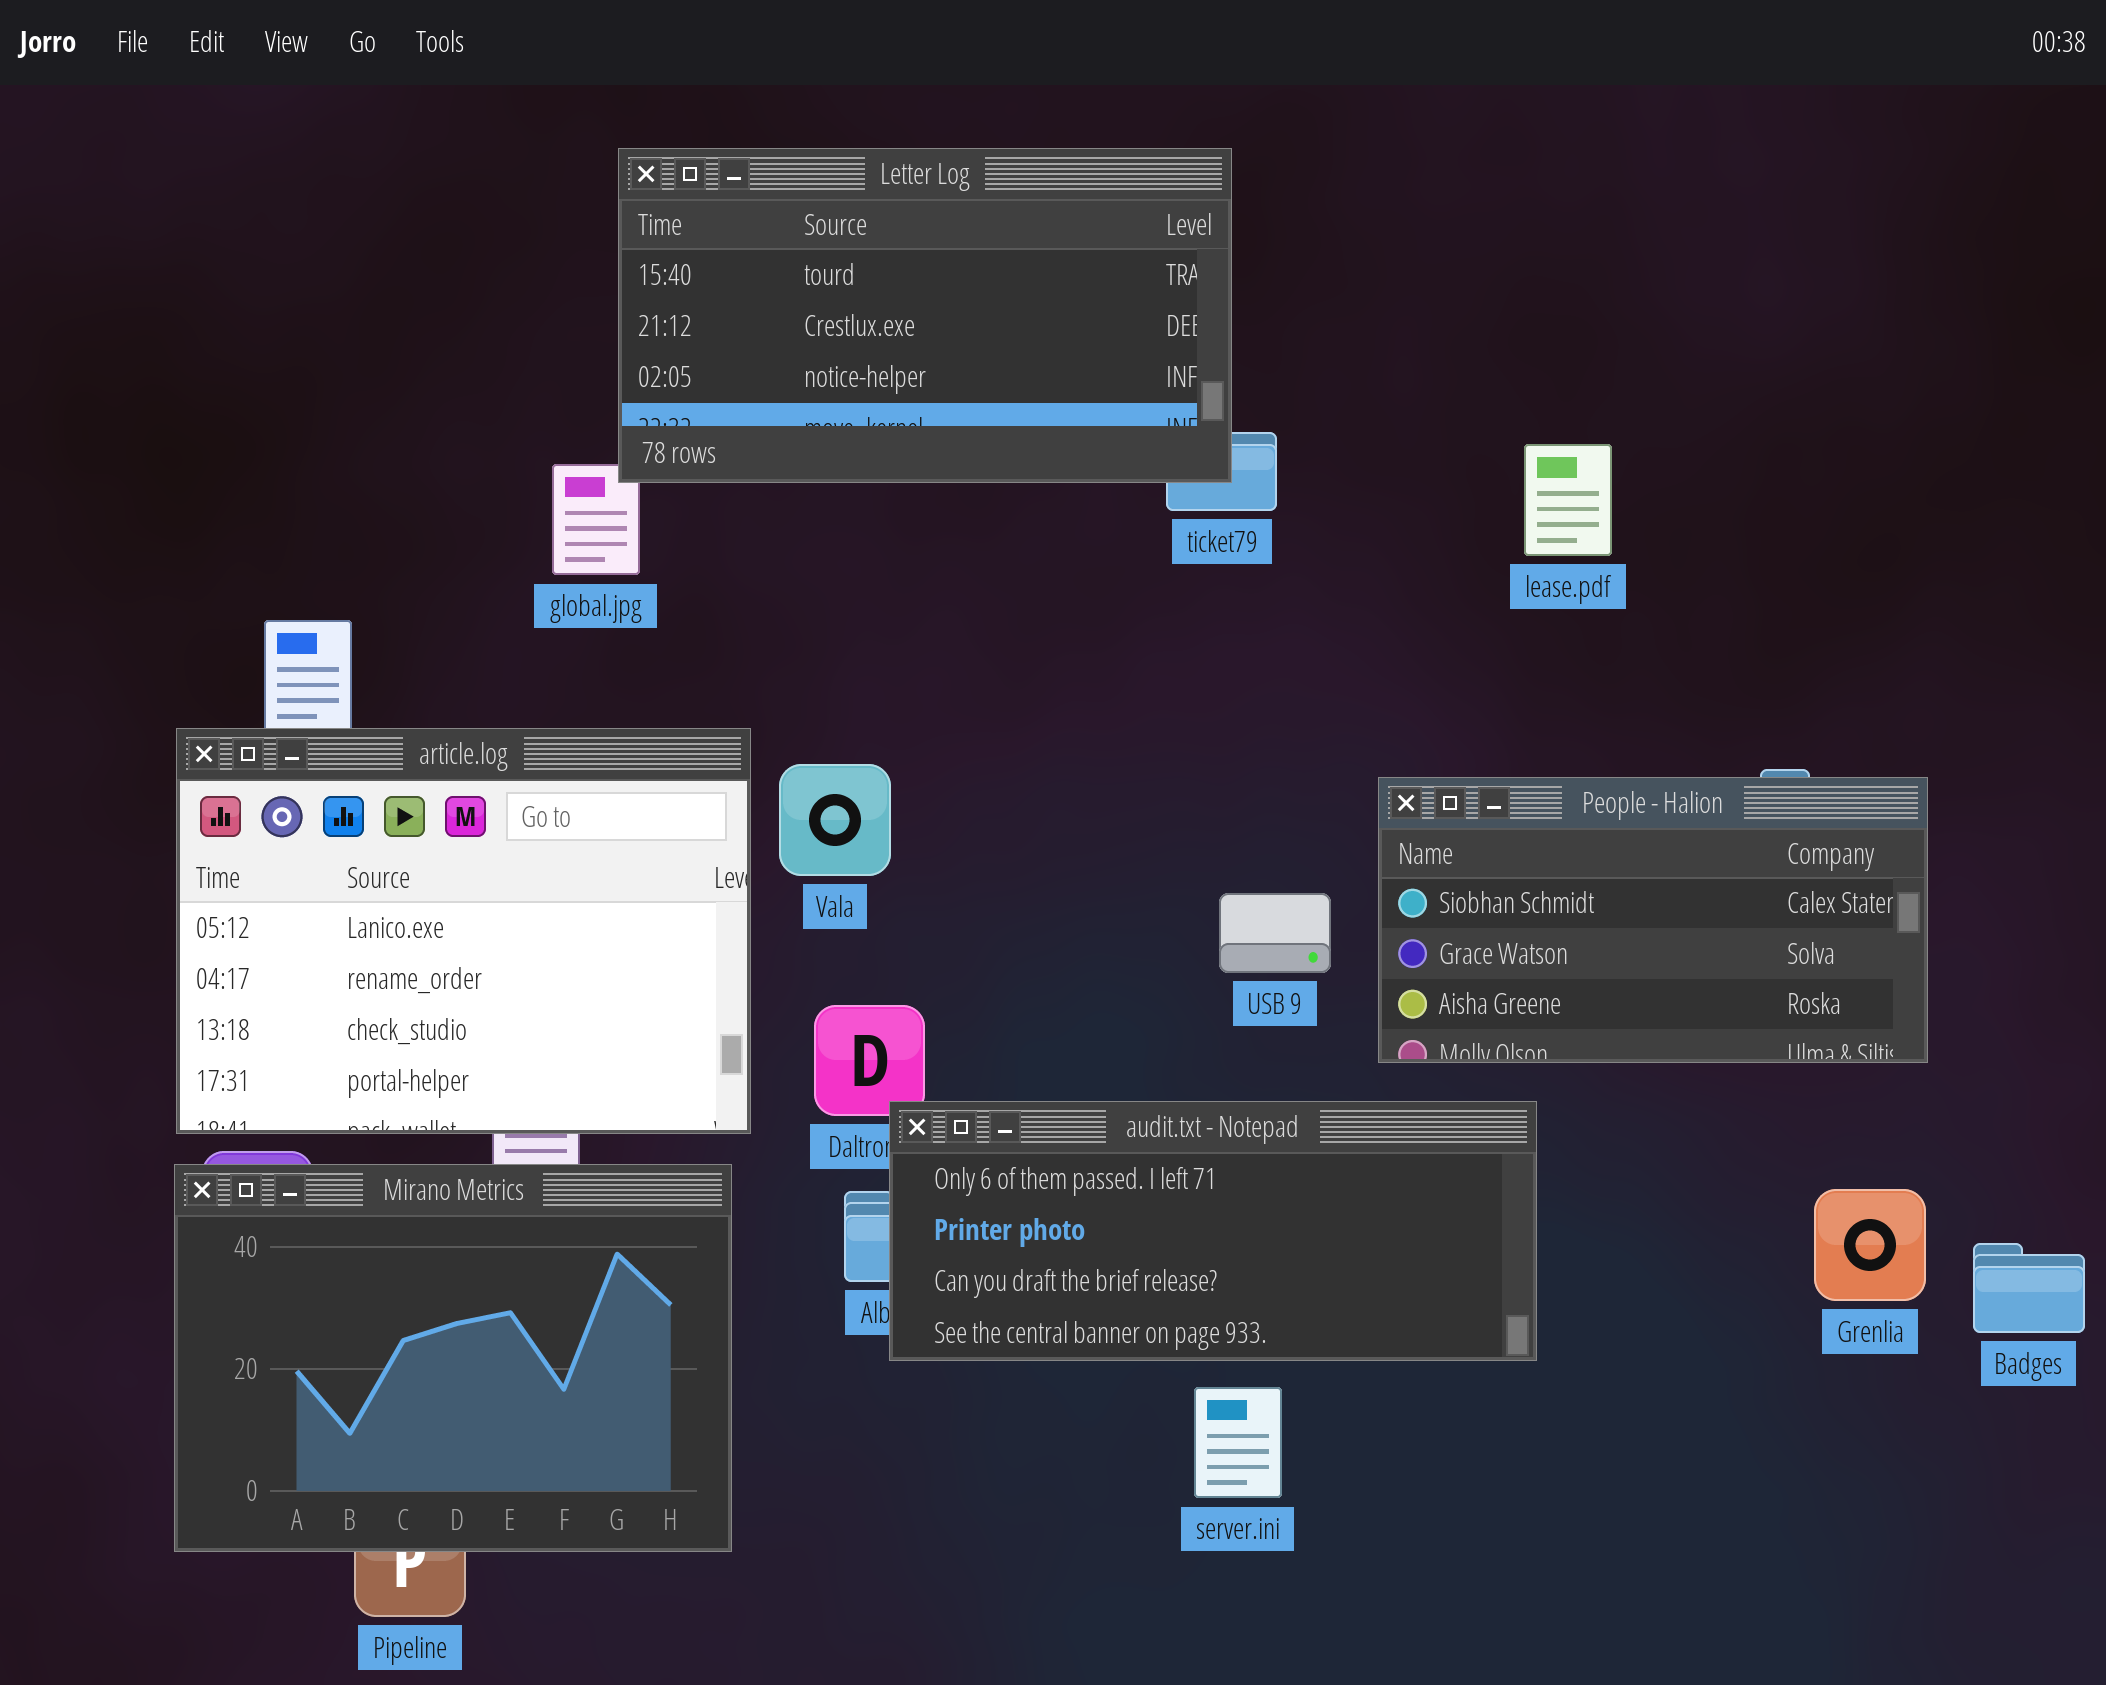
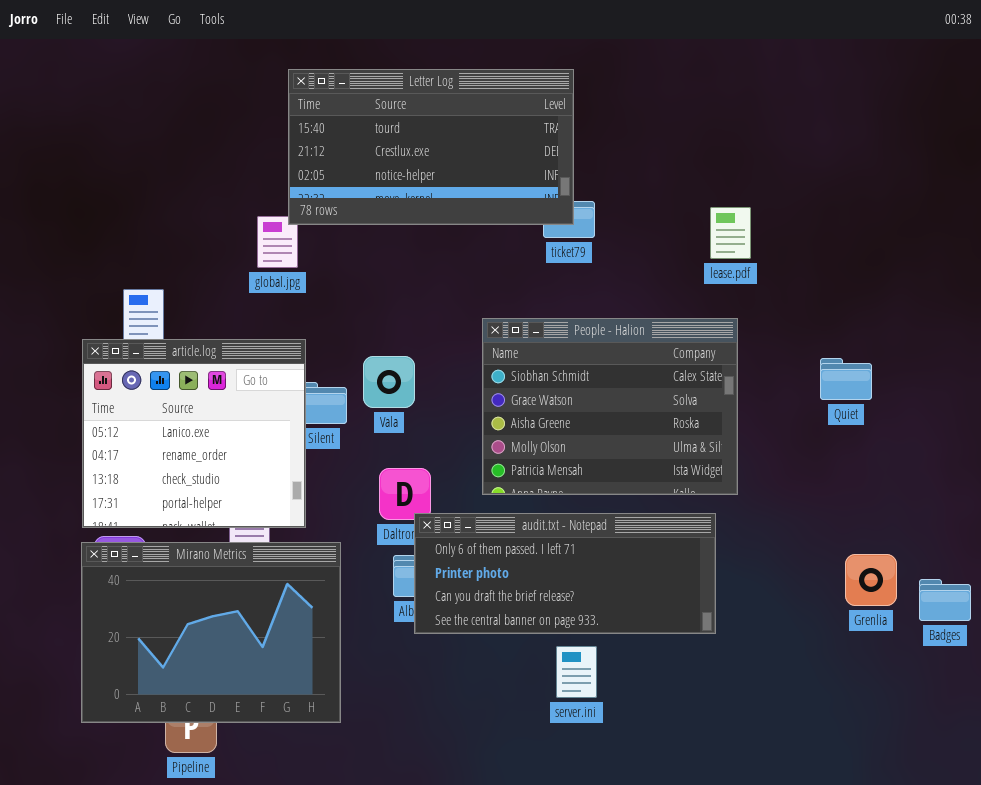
article.log: [176,728,751,1134] -> [82,339,306,528], resized
People - Halion: [1378,777,1928,1063] -> [482,318,738,495], moved, resized

